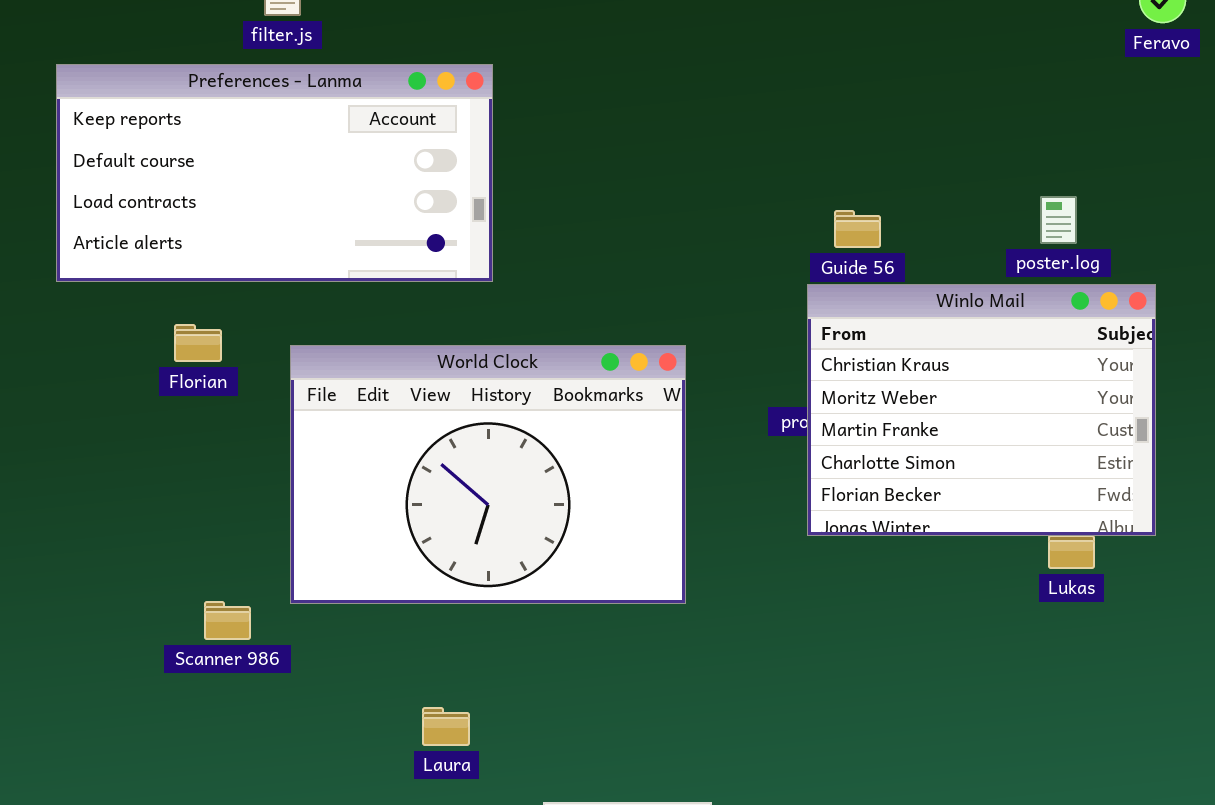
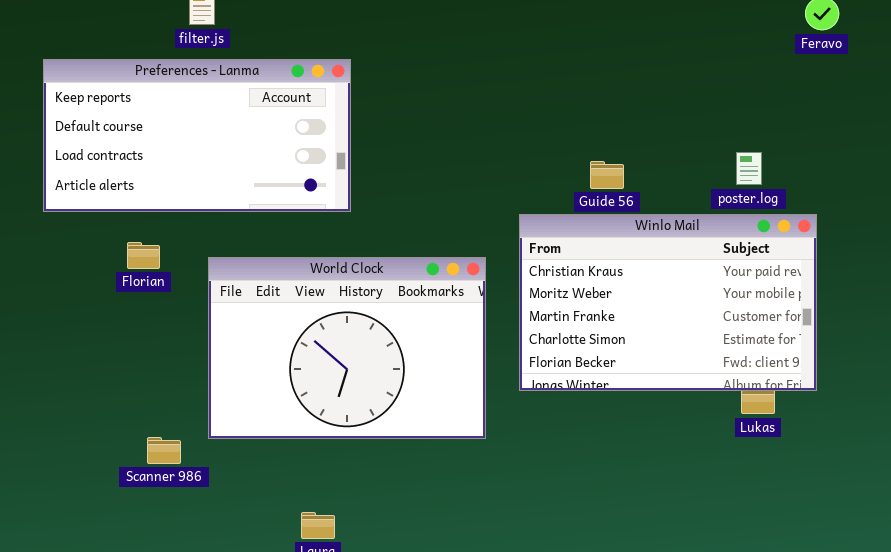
Winlo Mail: [807,284,1156,536] -> [519,214,817,391], resized

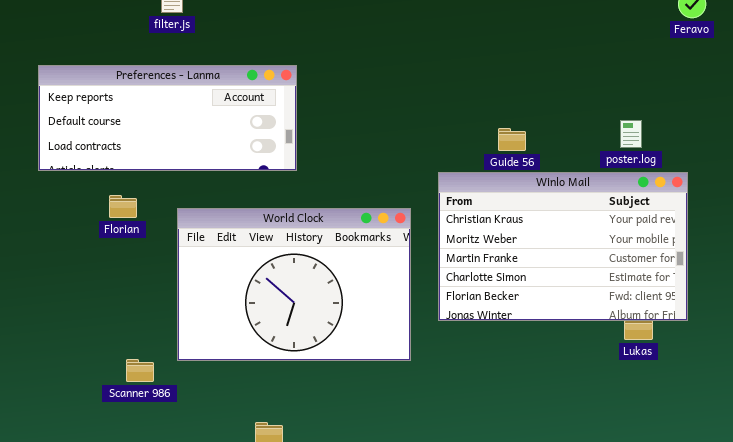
Preferences - Lanma: [43,59,351,212] -> [38,65,297,171], resized

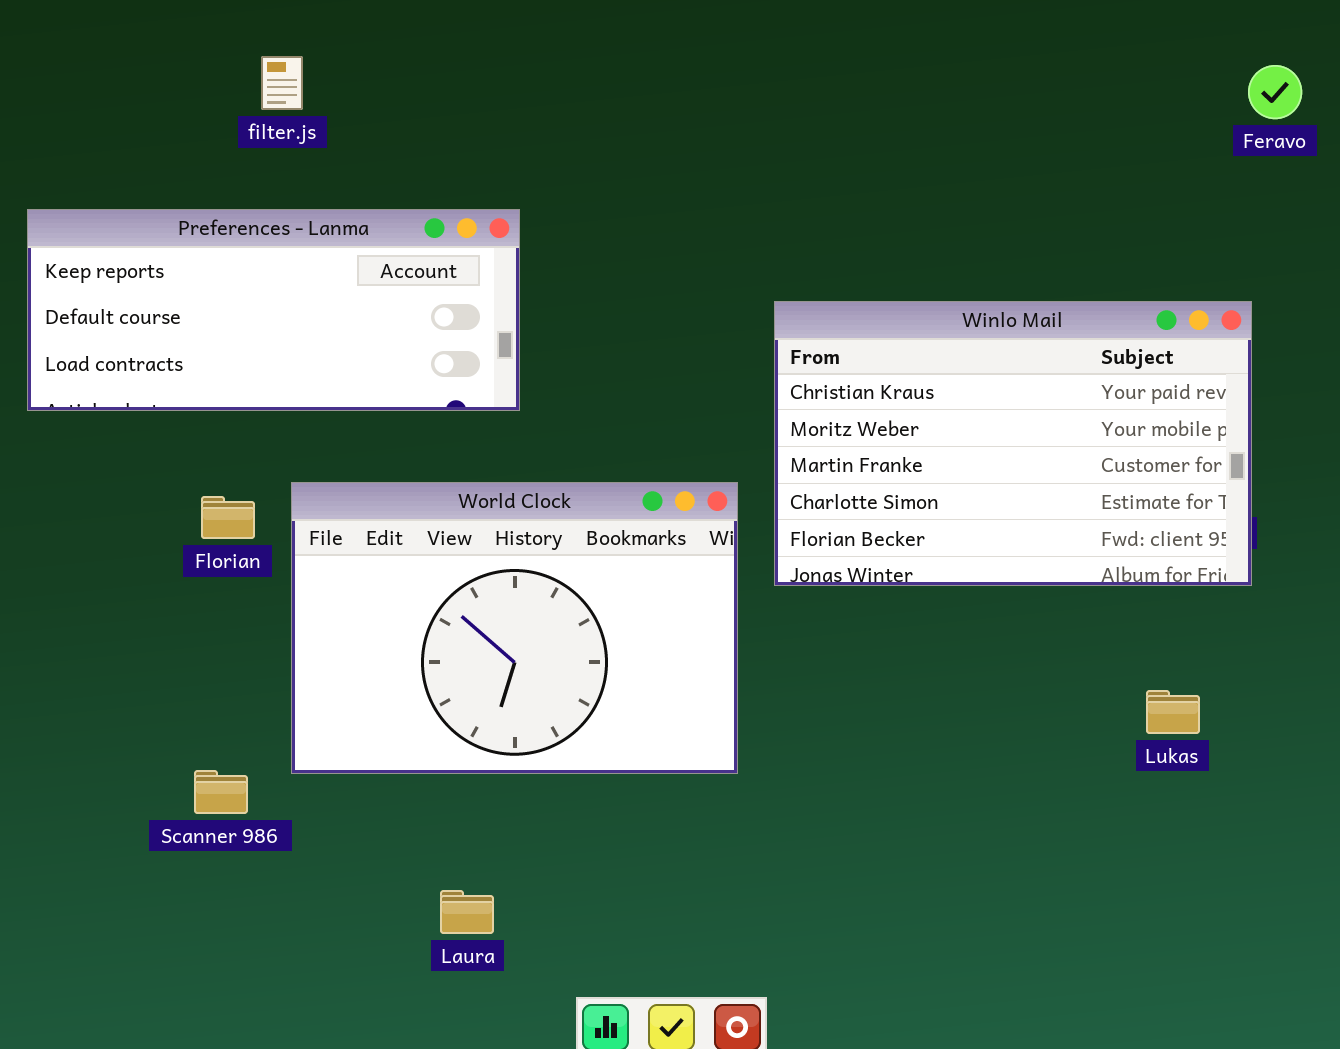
Winlo Mail: [438,172,688,321] -> [774,301,1252,586], moved
Florian: [109,195,137,218] -> [201,496,255,539], moved

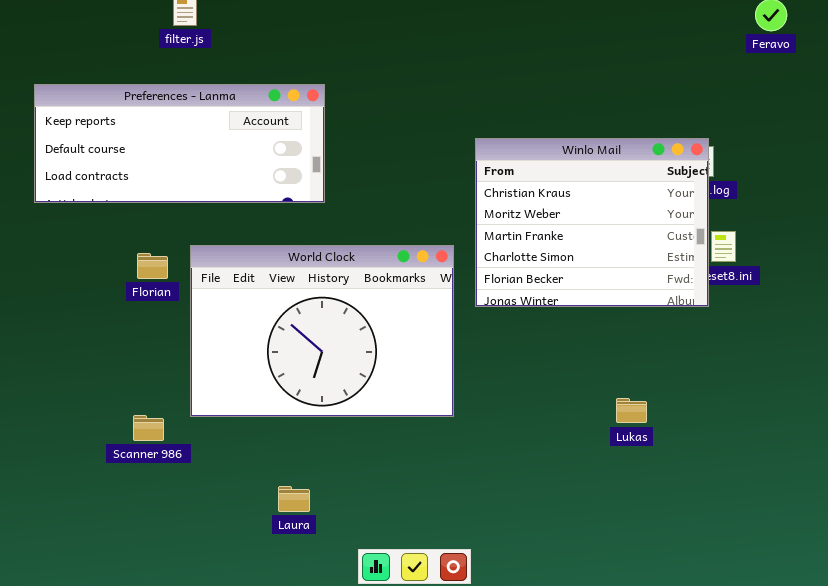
Winlo Mail: [774,301,1252,586] -> [475,138,709,307], resized
Lukas: [1146,690,1200,734] -> [616,398,647,423], moved

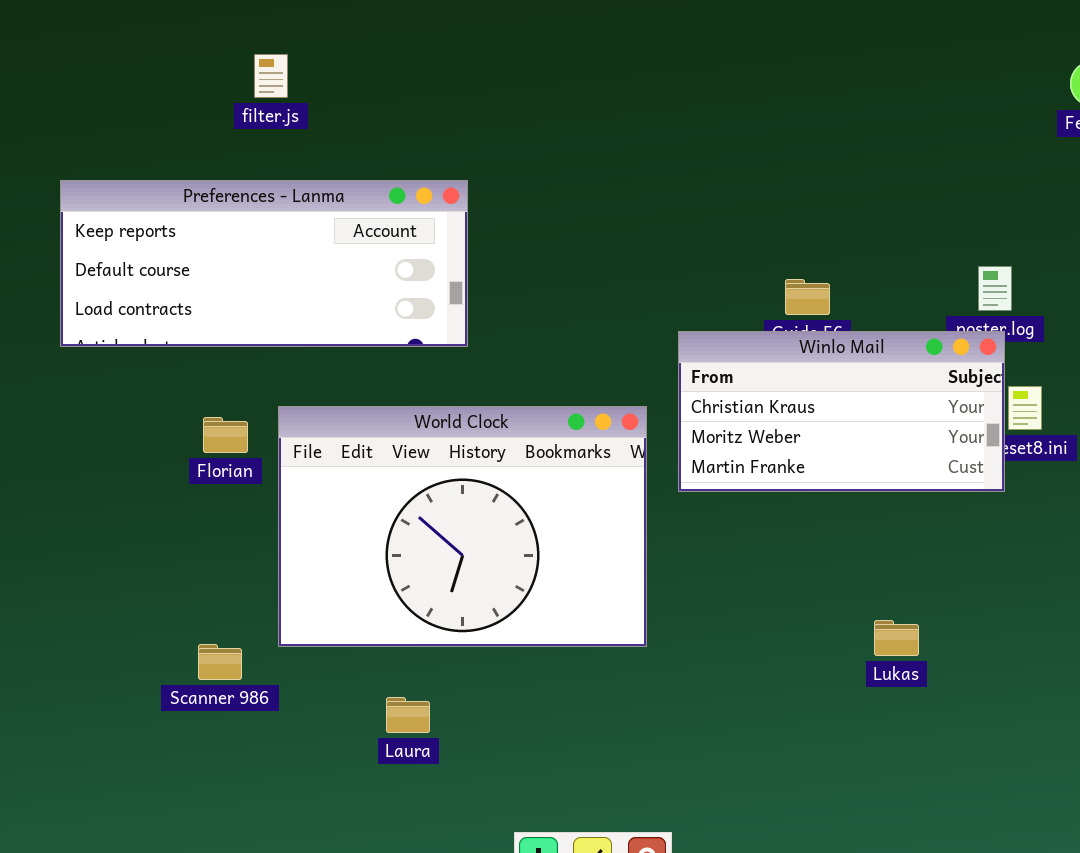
Winlo Mail: [475,138,709,307] -> [678,331,1005,492], resized
Laura: [278,486,310,512] -> [386,697,430,733], moved

